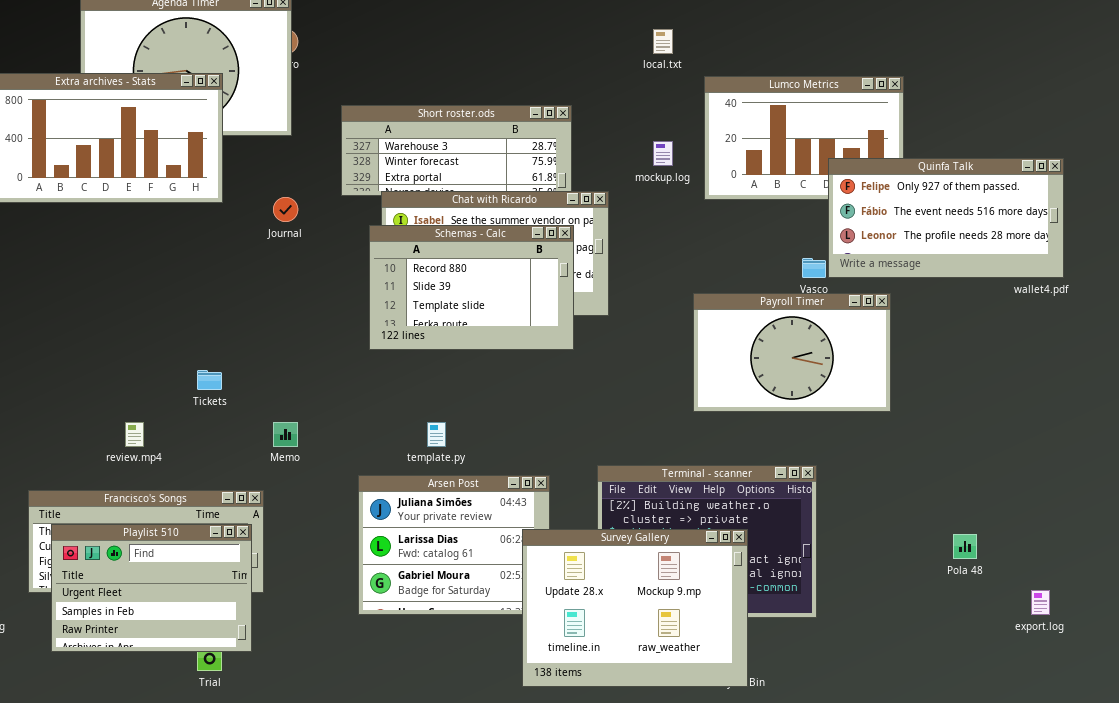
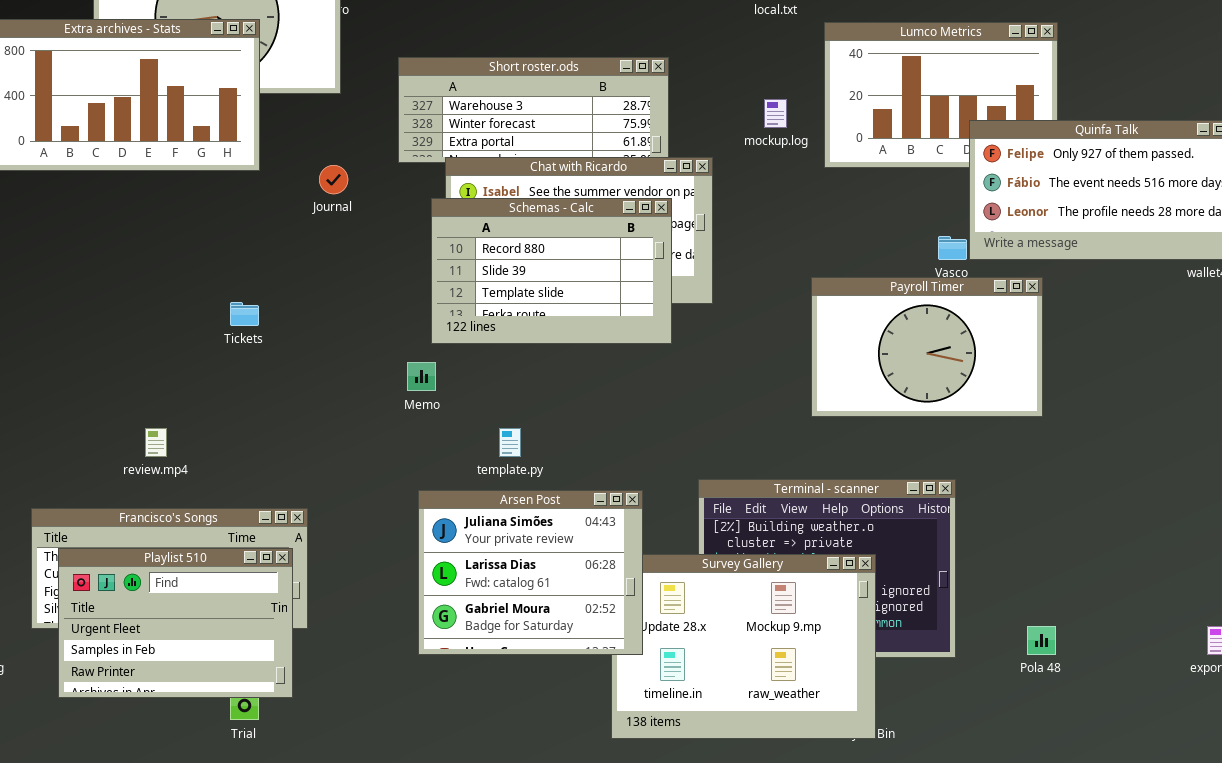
Tickets: [197,370,222,390] -> [230,302,259,326], moved
Memo: [273,422,298,447] -> [407,362,436,391], moved
Arsen Post: [358,475,550,615] -> [418,490,643,655], raised
Pola 48: [953,534,977,559] -> [1027,626,1056,655], moved

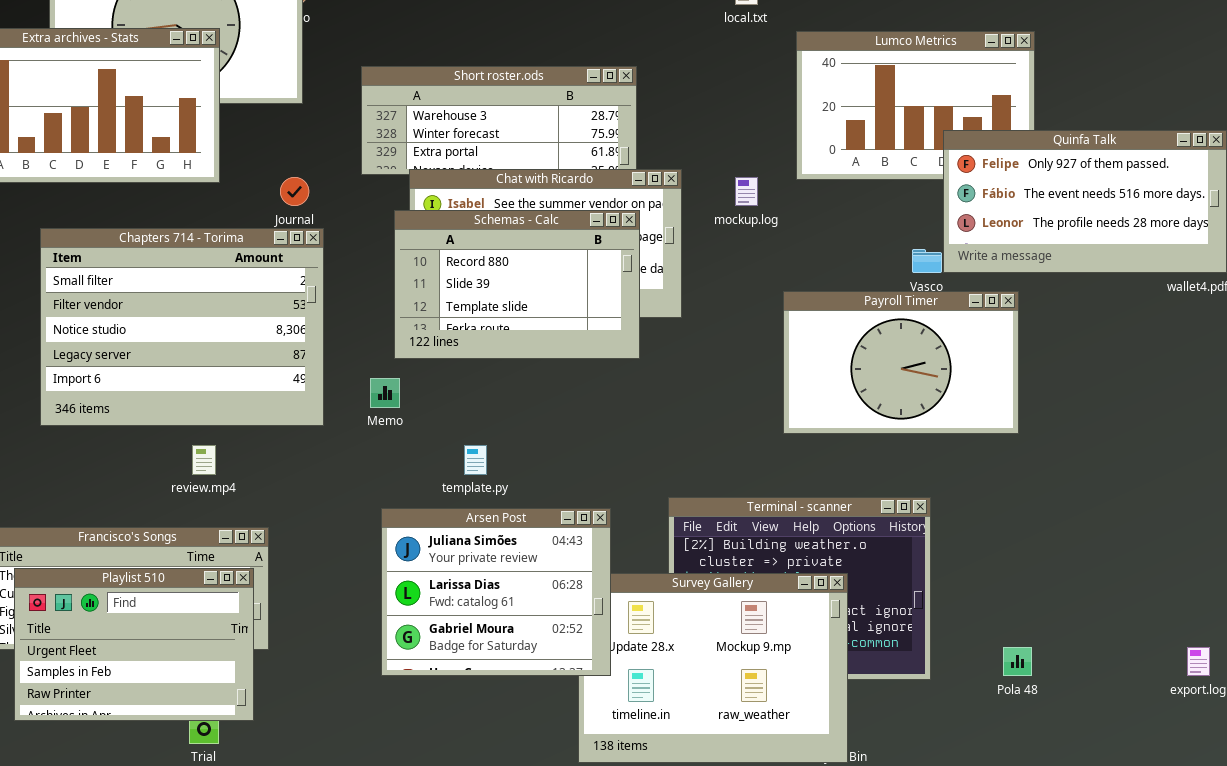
mockup.log: [764,99,787,128] -> [735,177,758,206], moved
Chapters 714 - Torima: none -> [40,228,324,426], opened
review.mp4: [145,428,167,457] -> [192,445,216,475], moved

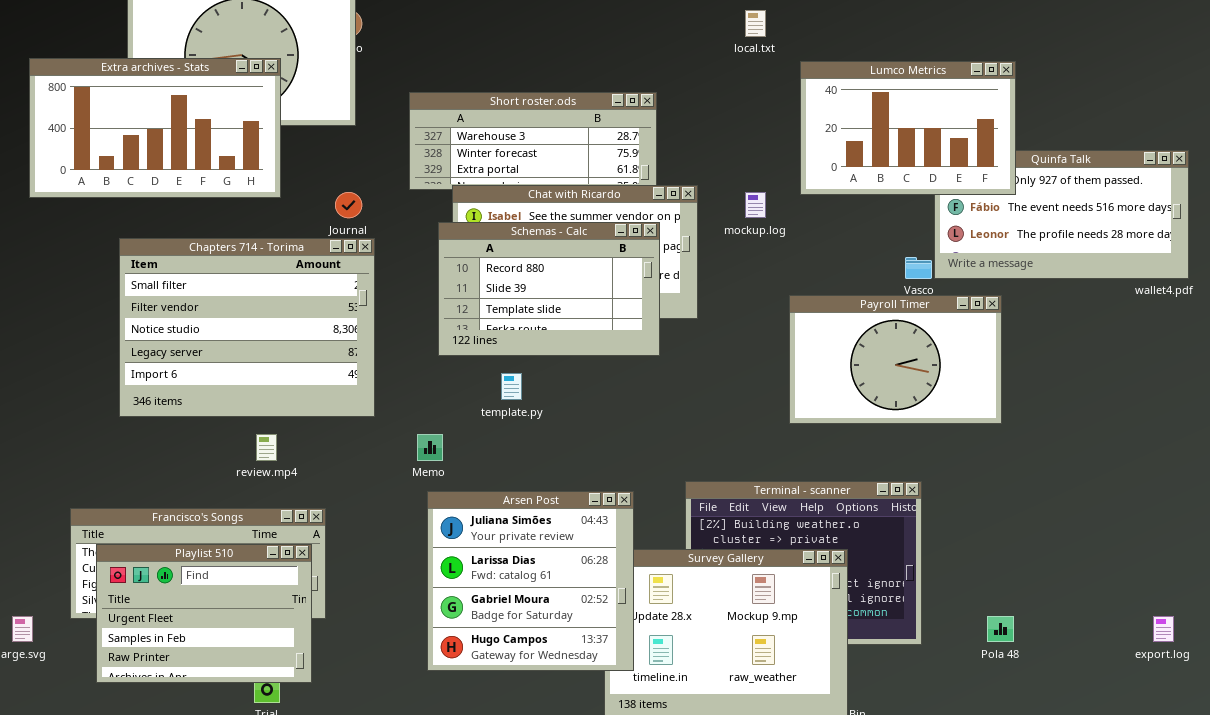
Lumco Metrics: [796,31,1035,180] -> [800,61,1016,195], raised
Memo: [370,378,400,408] -> [417,434,443,461], moved
template.py: [464,445,487,475] -> [501,373,522,400], moved
Arsen Post: [381,508,611,676] -> [427,491,634,671], resized

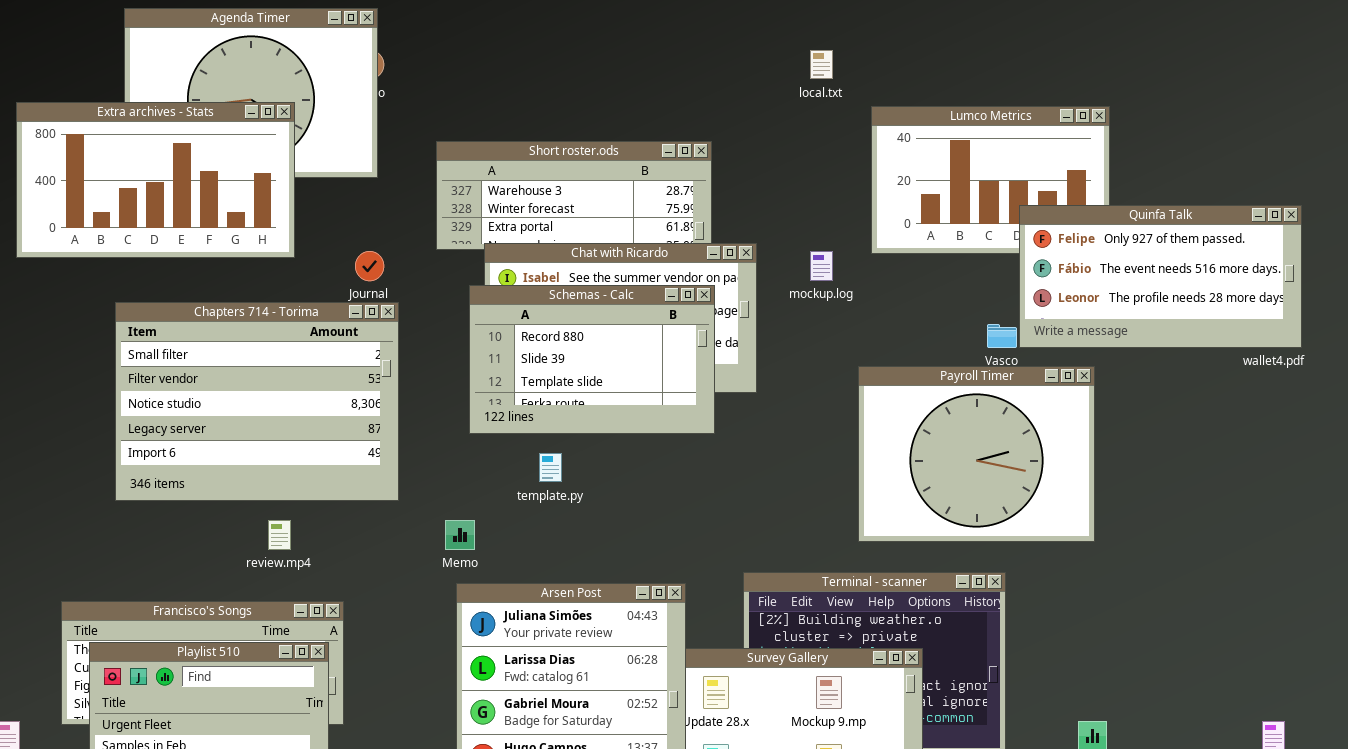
Quinfa Talk: [934,150,1189,279] -> [1019,205,1302,348], raised
Payroll Timer: [789,295,1002,424] -> [858,366,1095,542], resized

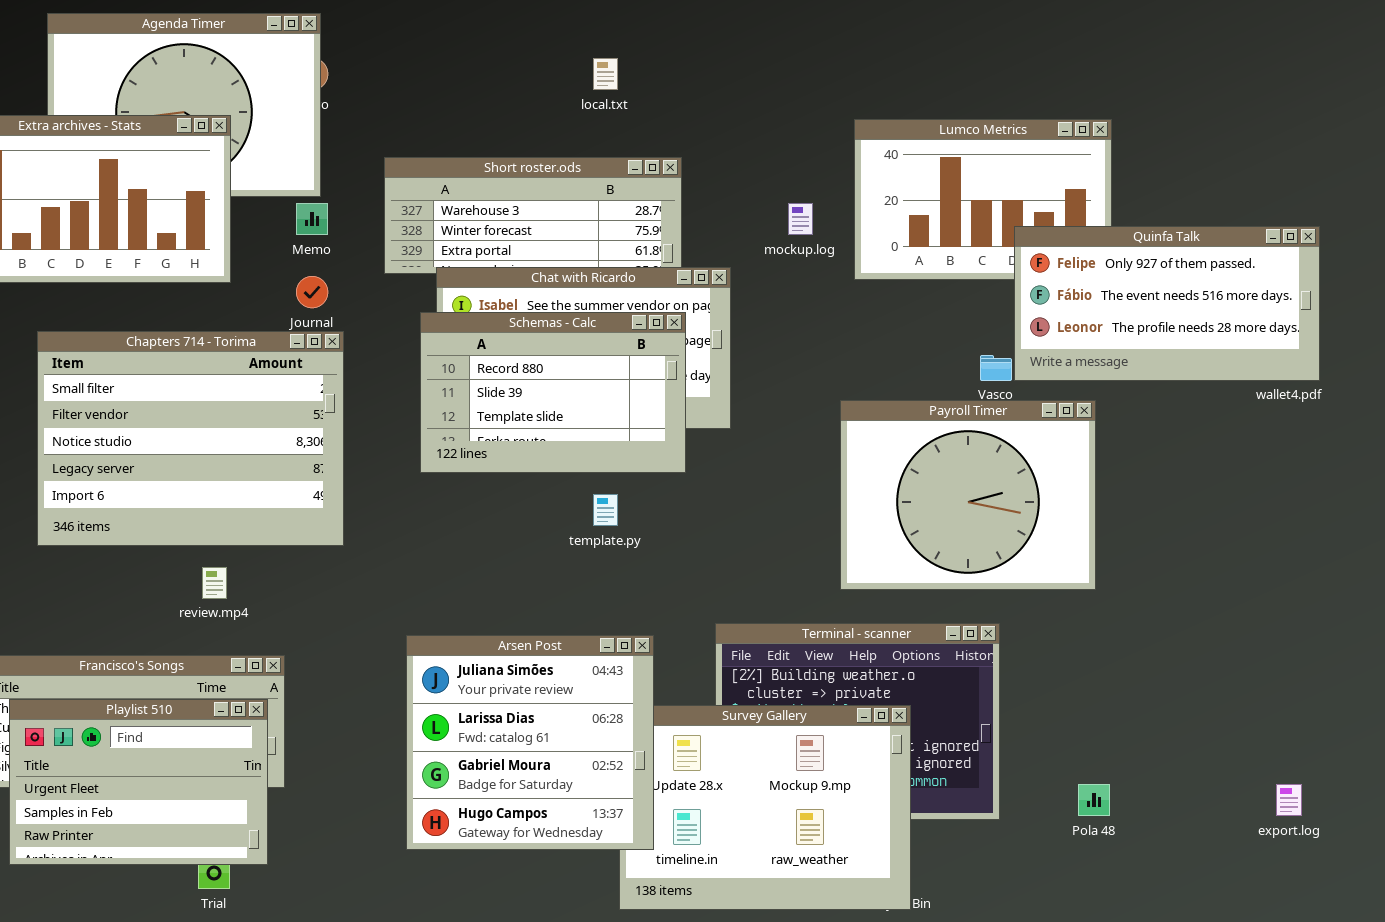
local.txt: [810,50,833,79] -> [593,58,618,90], moved
mockup.log: [810,251,833,281] -> [788,203,813,235], moved
template.py: [539,453,562,482] -> [593,494,618,526], moved
Memo: [445,520,475,550] -> [296,203,328,235], moved

